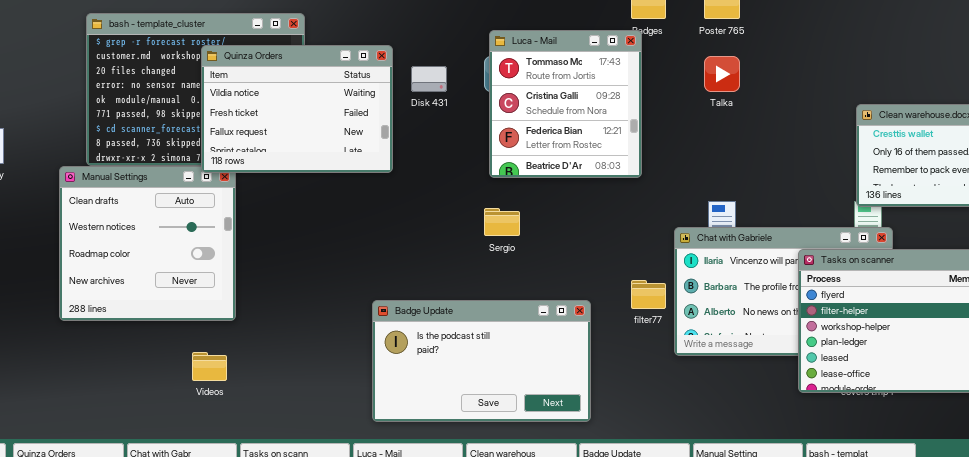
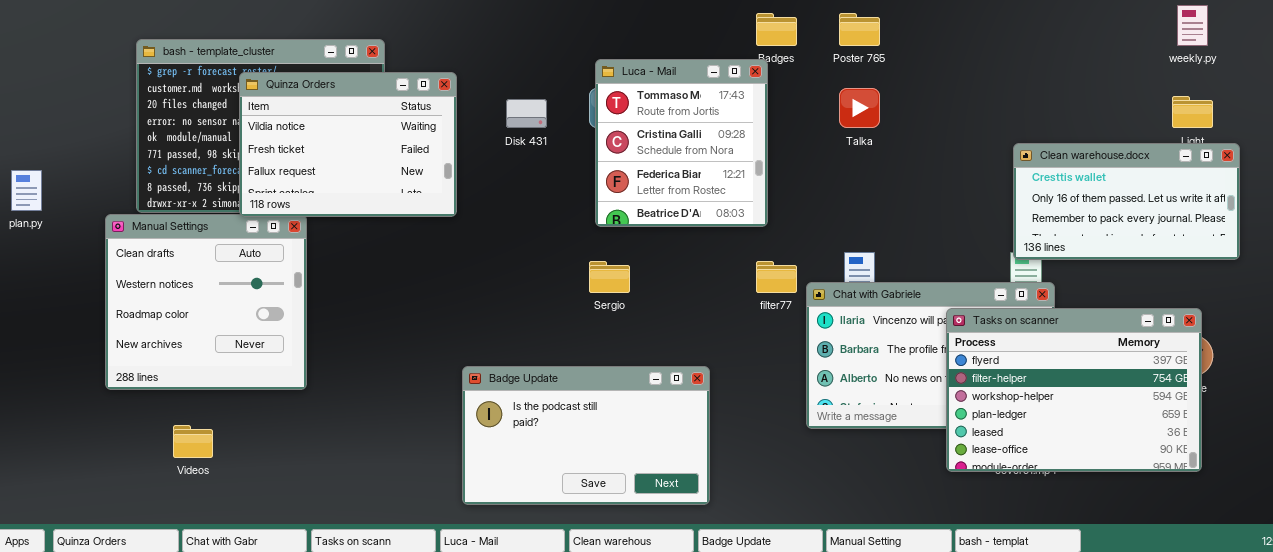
Quinza Orders: [201,45,393,173] -> [239,72,457,217], moved
filter77: [631,280,666,309] -> [756,261,797,293], moved
Videos: [192,352,227,381] -> [173,425,213,458], moved

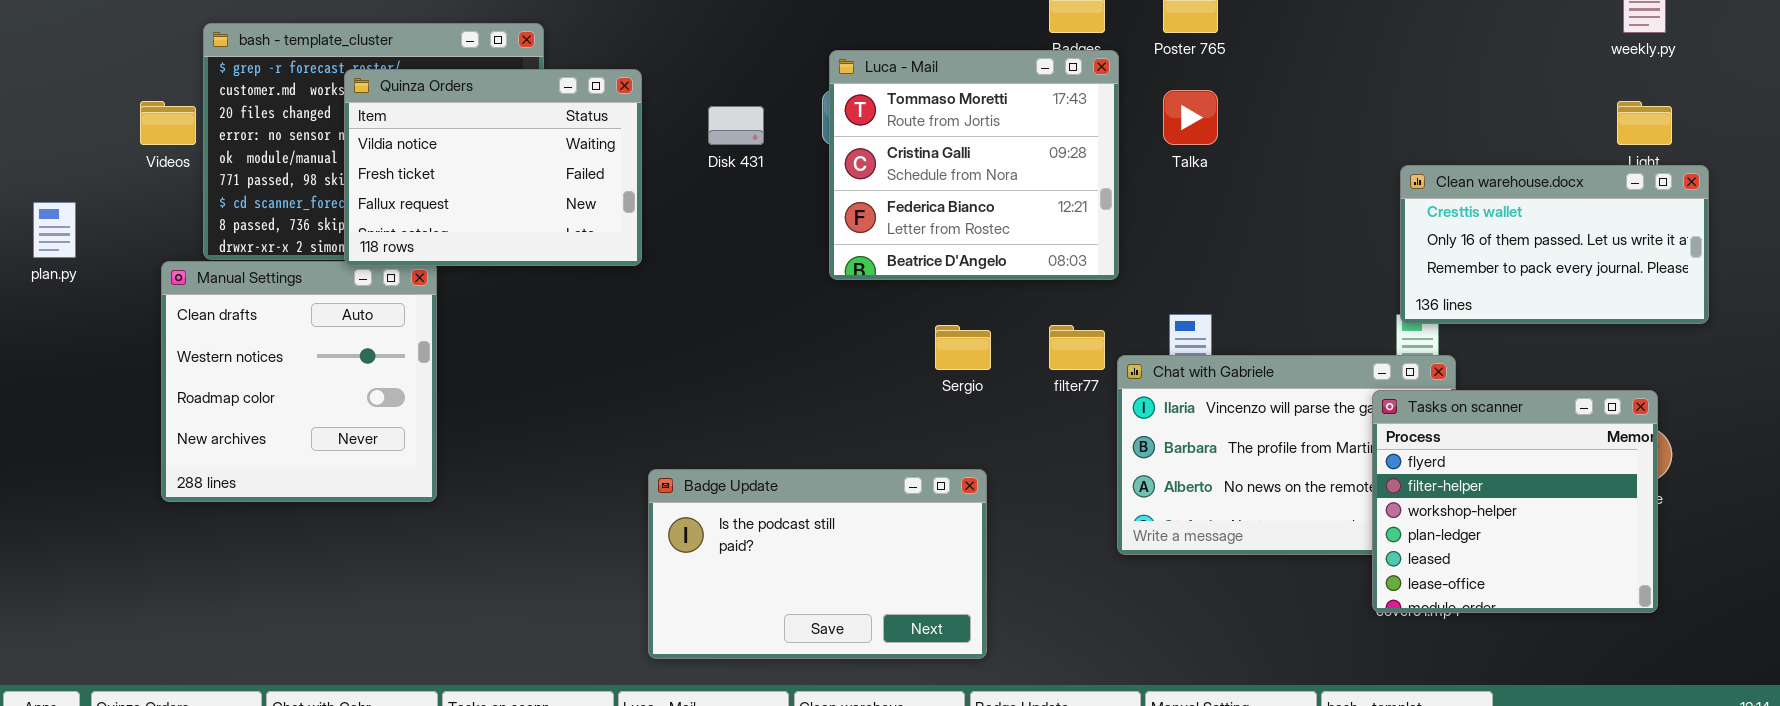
Luca - Mail: [595,59,768,227] -> [829,50,1119,280], resized
Sergio: [589,261,630,293] -> [935,325,991,370], moved
Tasks on scanner: [946,308,1202,472] -> [1372,390,1658,613], resized
Videos: [173,425,213,458] -> [140,101,196,145], moved

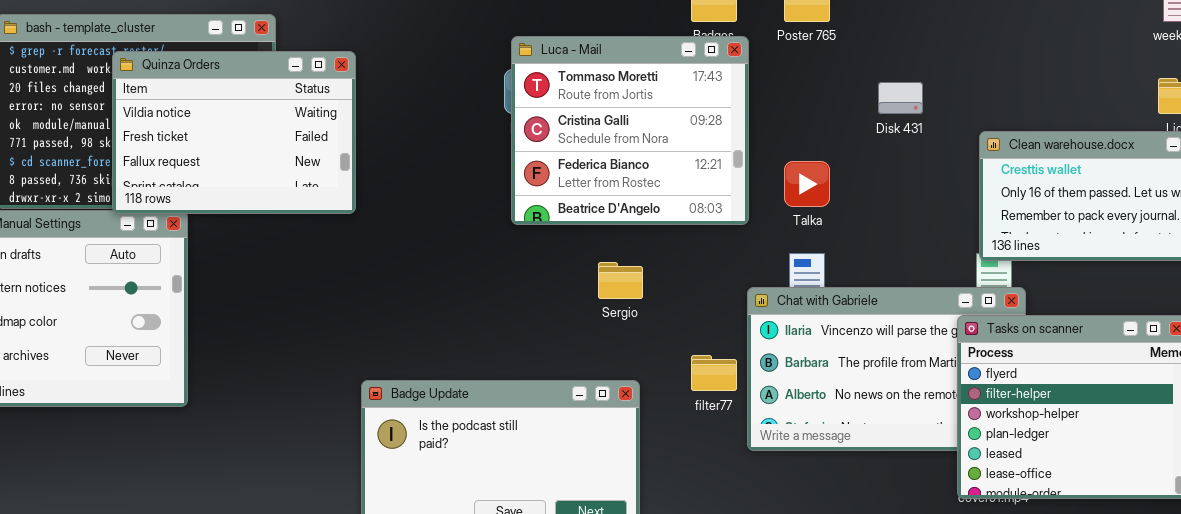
Talka: [1163,90,1218,145] -> [784,161,830,207], moved
Disk 431: [708,106,764,145] -> [878,82,923,114], moved
filter77: [1049,325,1105,370] -> [691,355,737,391], moved

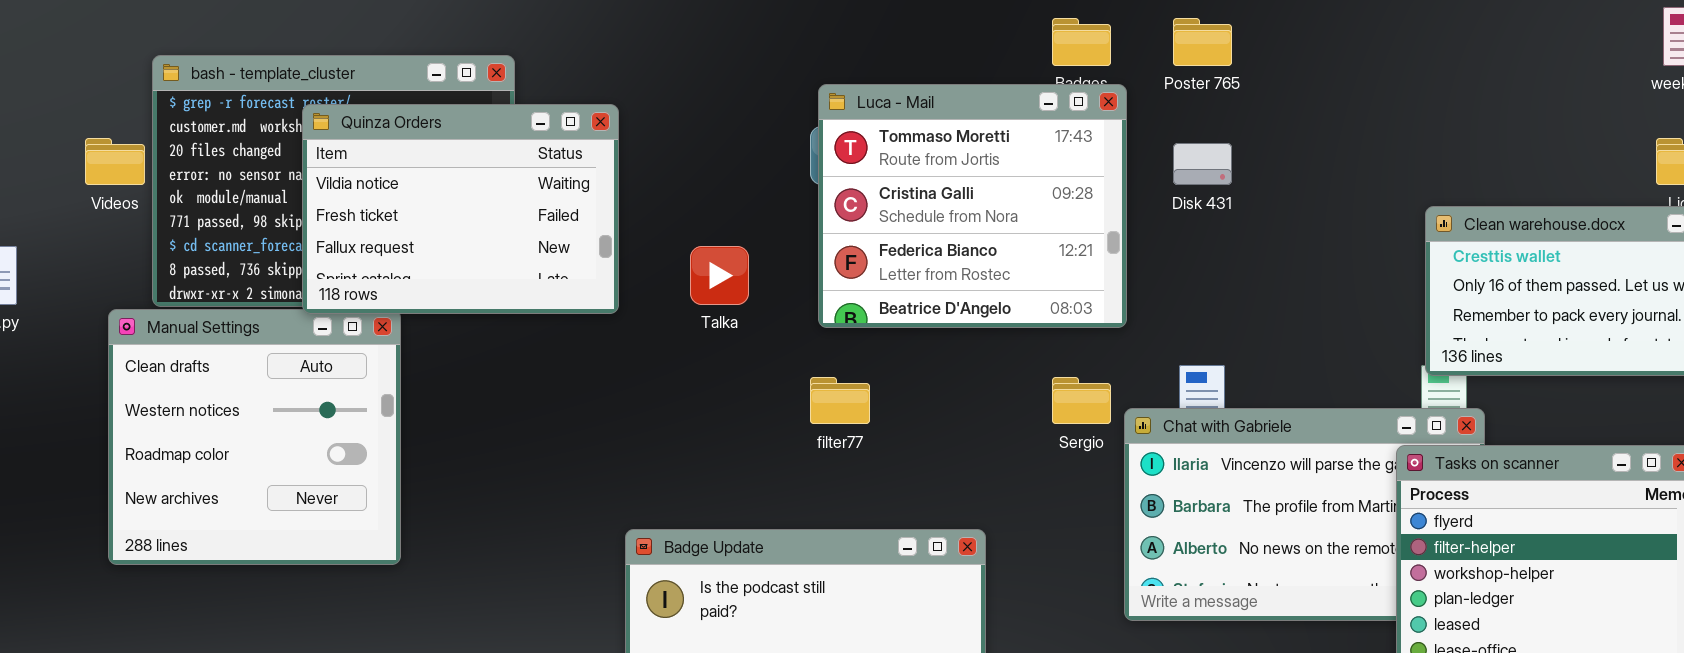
Disk 431: [878,82,923,114] -> [1173,143,1232,185], moved
Talka: [784,161,830,207] -> [690,246,749,305], moved
Sergio: [598,262,643,299] -> [1052,377,1111,424], moved
filter77: [691,355,737,391] -> [810,377,870,424], moved

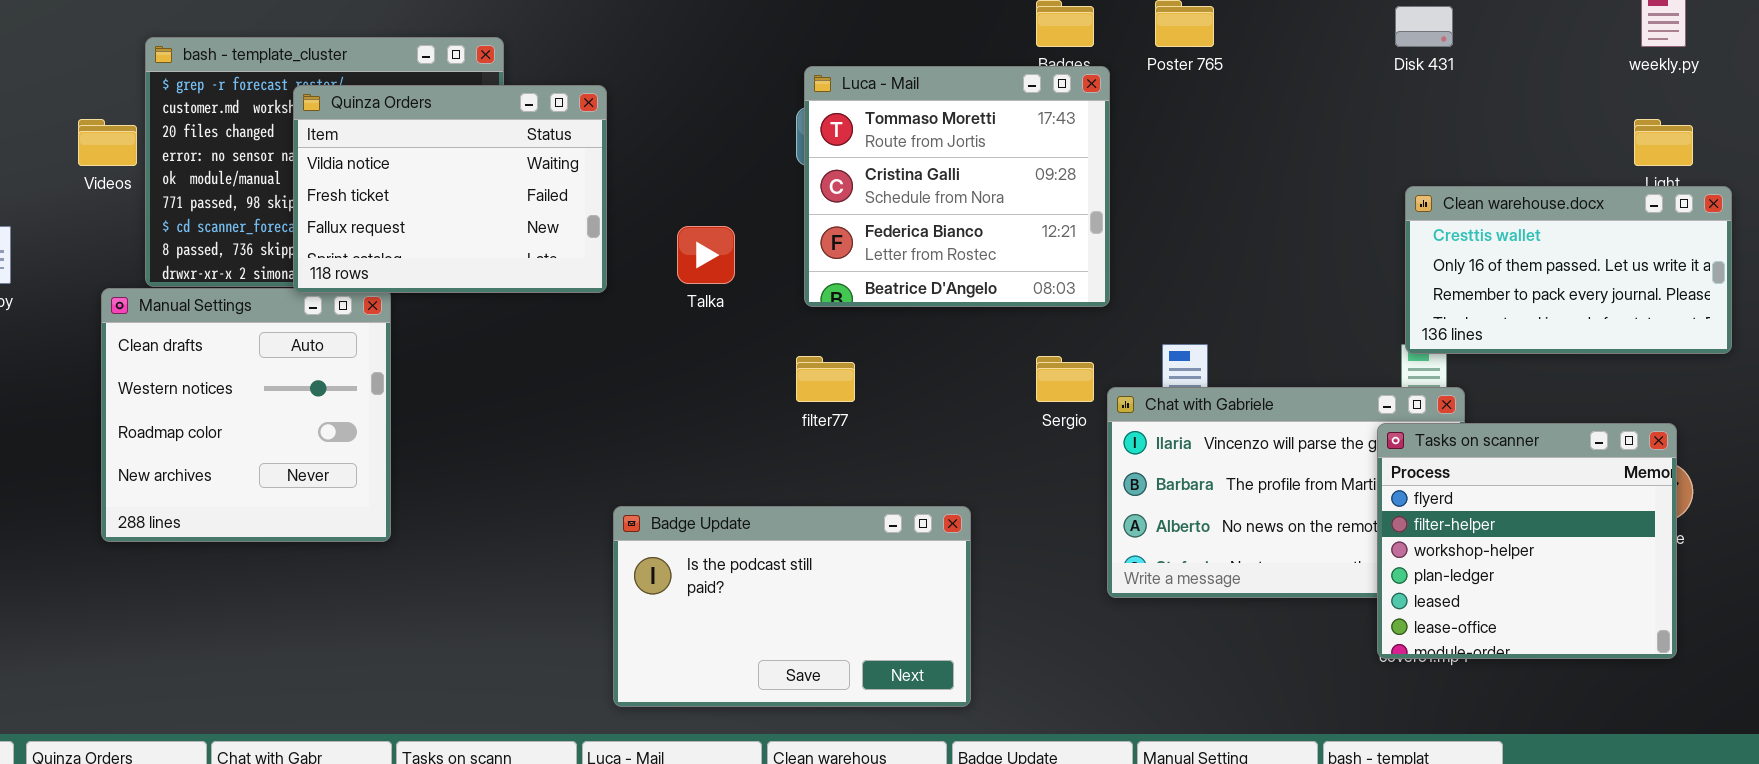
Disk 431: [1173,143,1232,185] -> [1395,6,1453,47], moved

